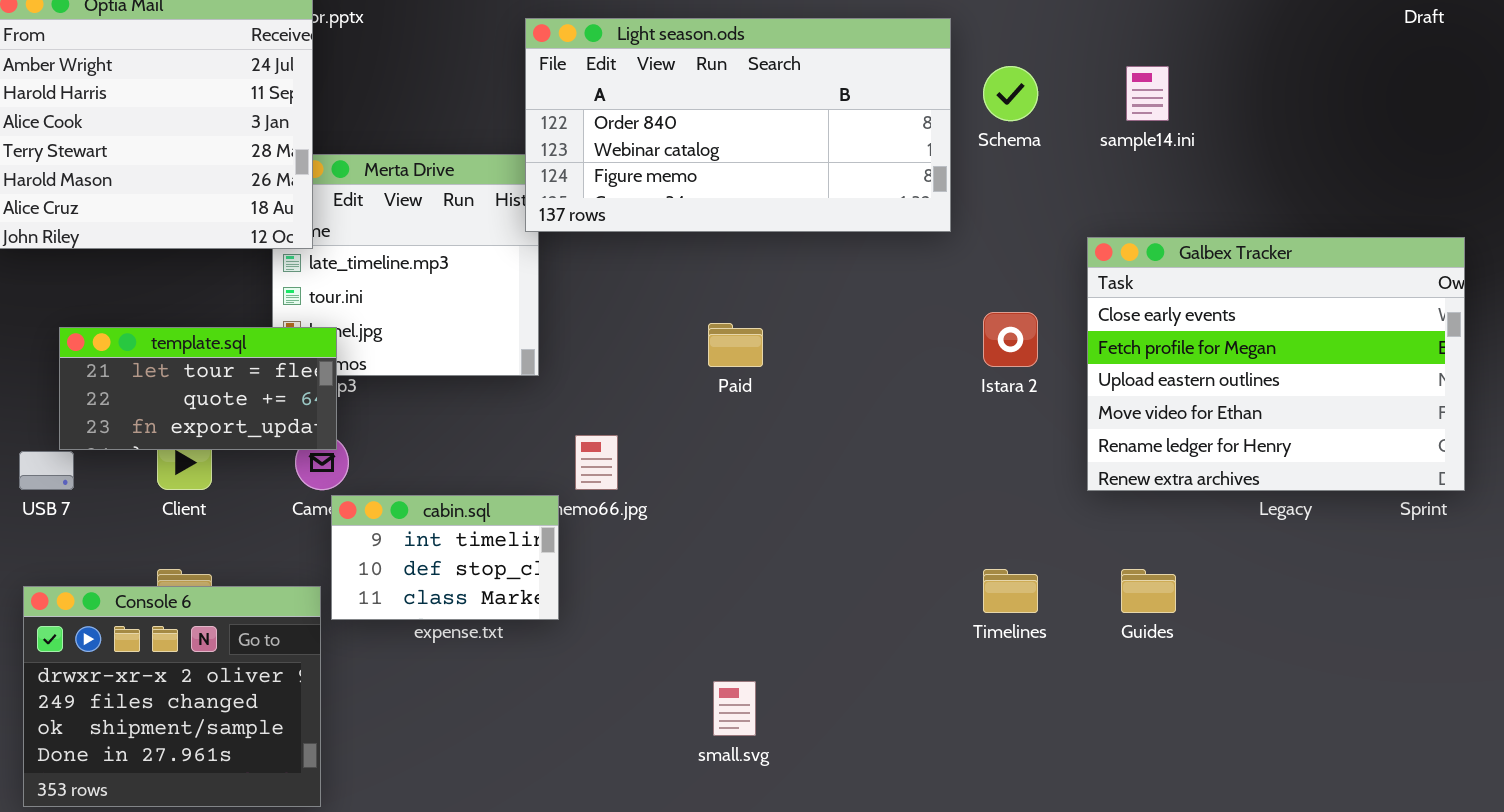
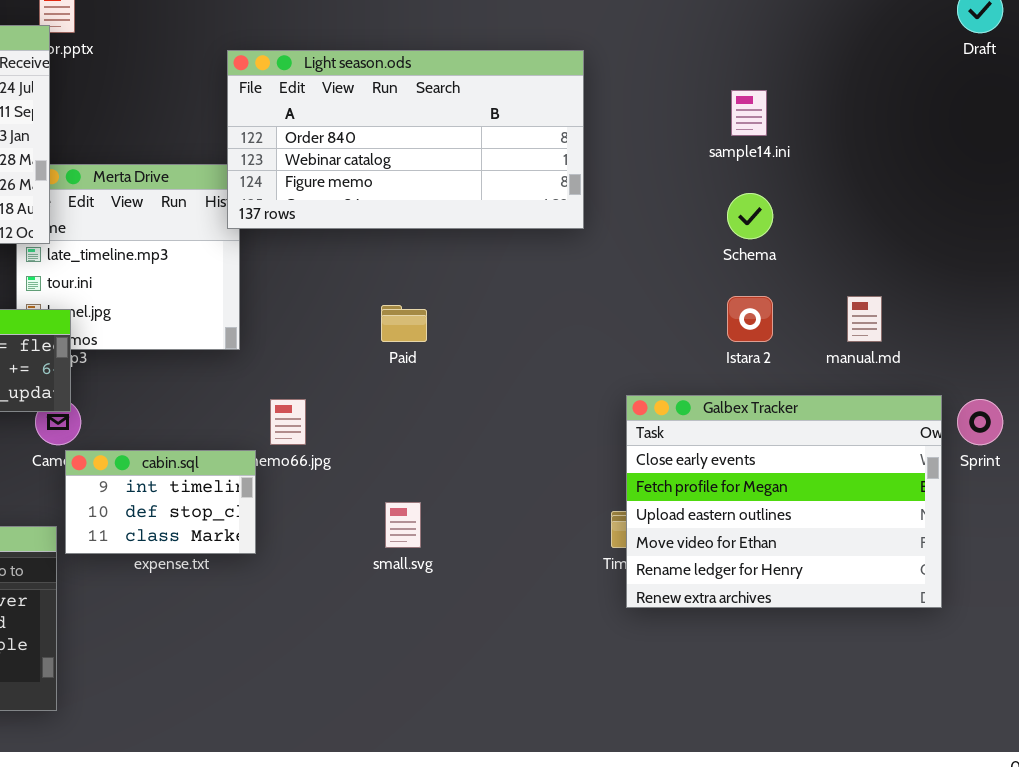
Schema: [983,66,1038,121] -> [727,193,773,239], moved
Galbex Tracker: [1087,237,1465,491] -> [626,395,942,608], moved
Istara 2: [983,312,1038,367] -> [727,296,773,342], moved
small.svg: [713,681,756,736] -> [385,502,421,548], moved

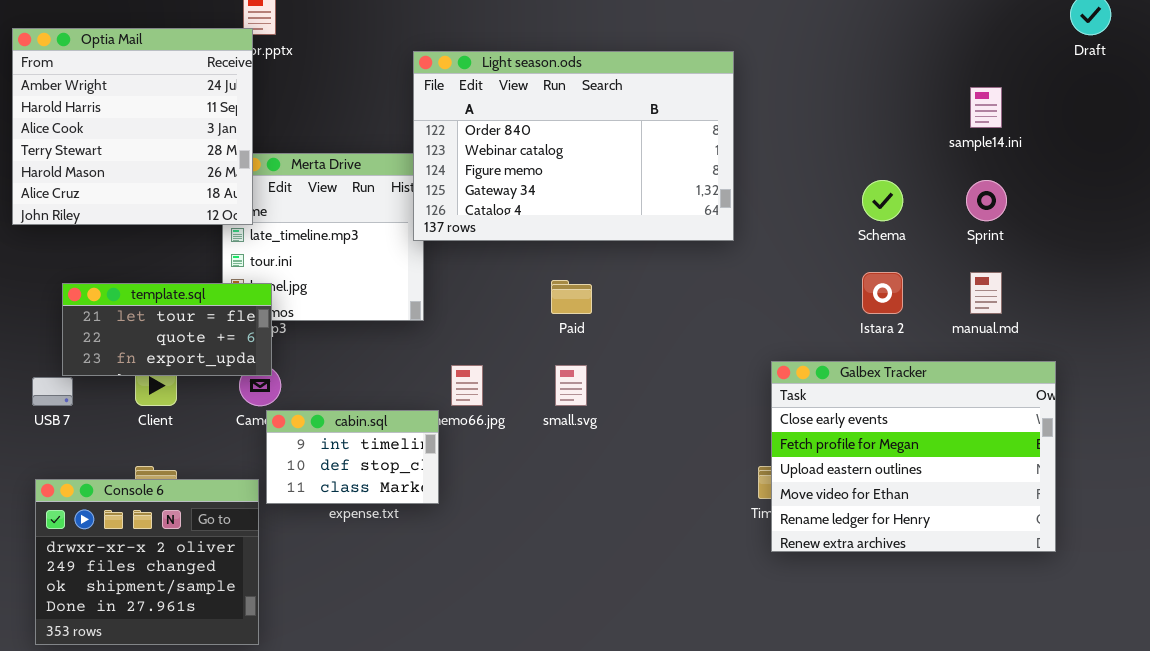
Light season.ods: [227,50,584,229] -> [413,51,734,241], resized
sample14.ini: [731,90,767,136] -> [970,87,1002,128], moved
Sprint: [957,399,1003,445] -> [966,180,1007,221], moved
small.svg: [385,502,421,548] -> [555,365,587,406], moved

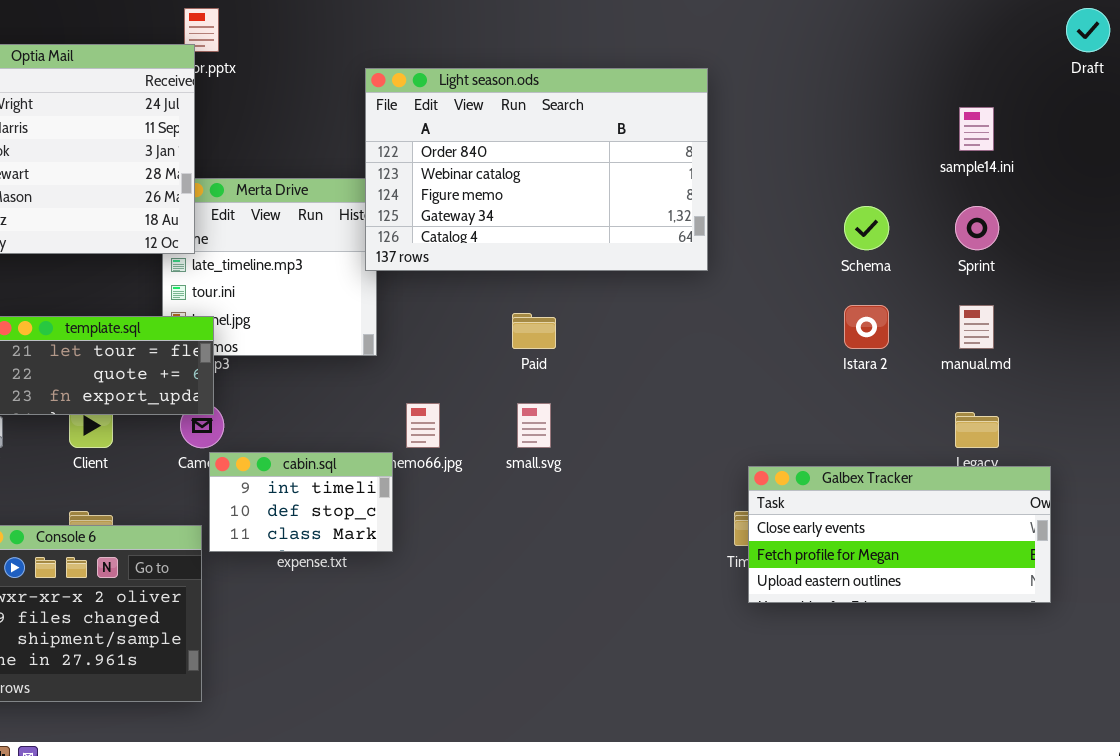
Galbex Tracker: [771,361,1056,552] -> [748,466,1051,603], resized

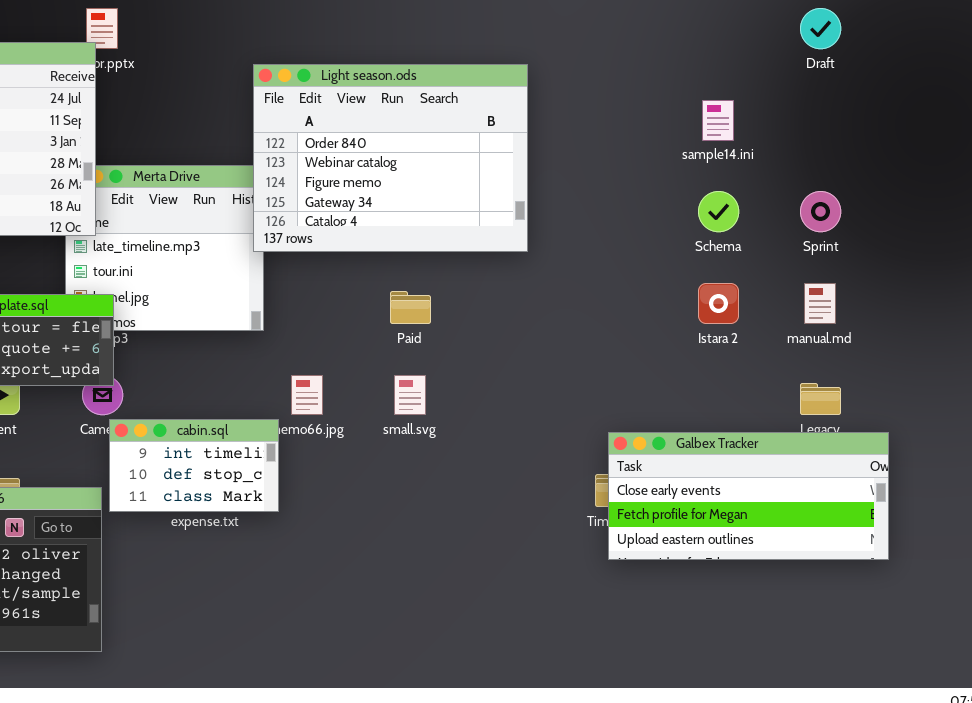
Draft: [1066,8,1110,52] -> [800,8,841,49], moved
Light season.ods: [365,68,708,271] -> [253,64,528,252], resized
sample14.ini: [959,107,994,151] -> [702,100,734,141], moved

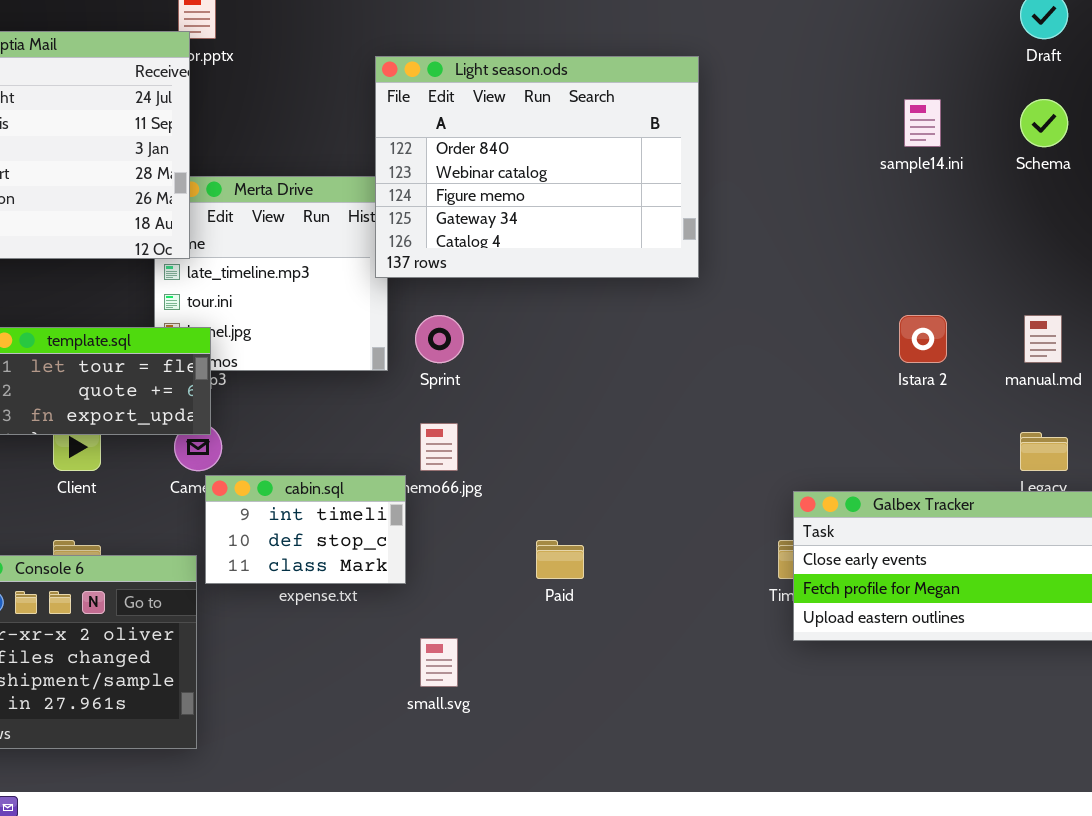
Schema: [698,191,739,232] -> [1020,99,1068,147], moved
Sprint: [800,191,841,232] -> [415,315,464,363], moved
Paid: [390,291,431,324] -> [536,540,584,579], moved
small.svg: [394,375,426,415] -> [420,638,458,687], moved

